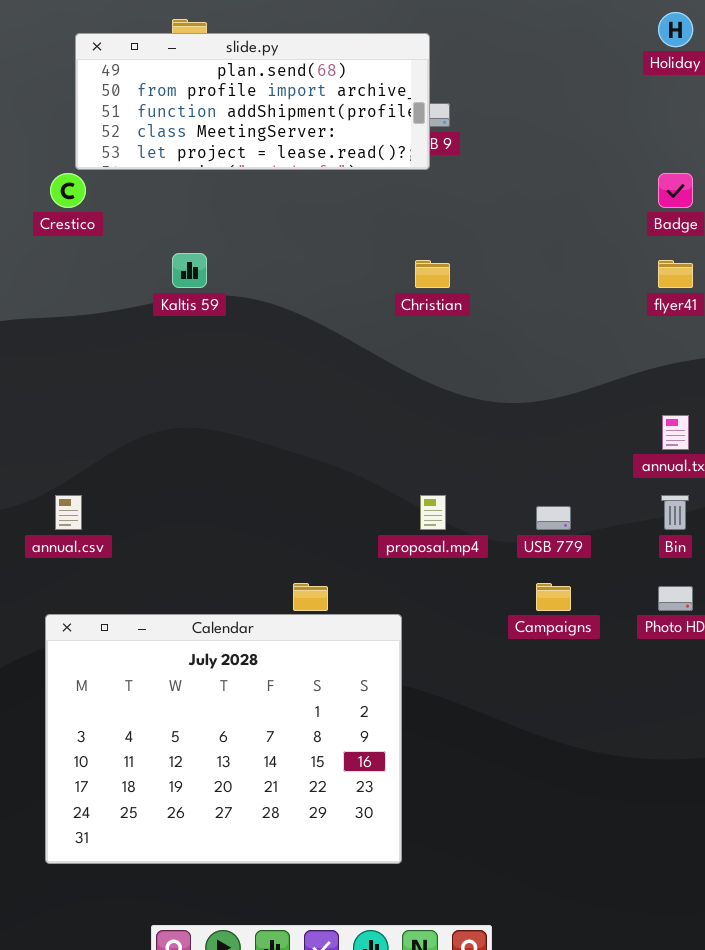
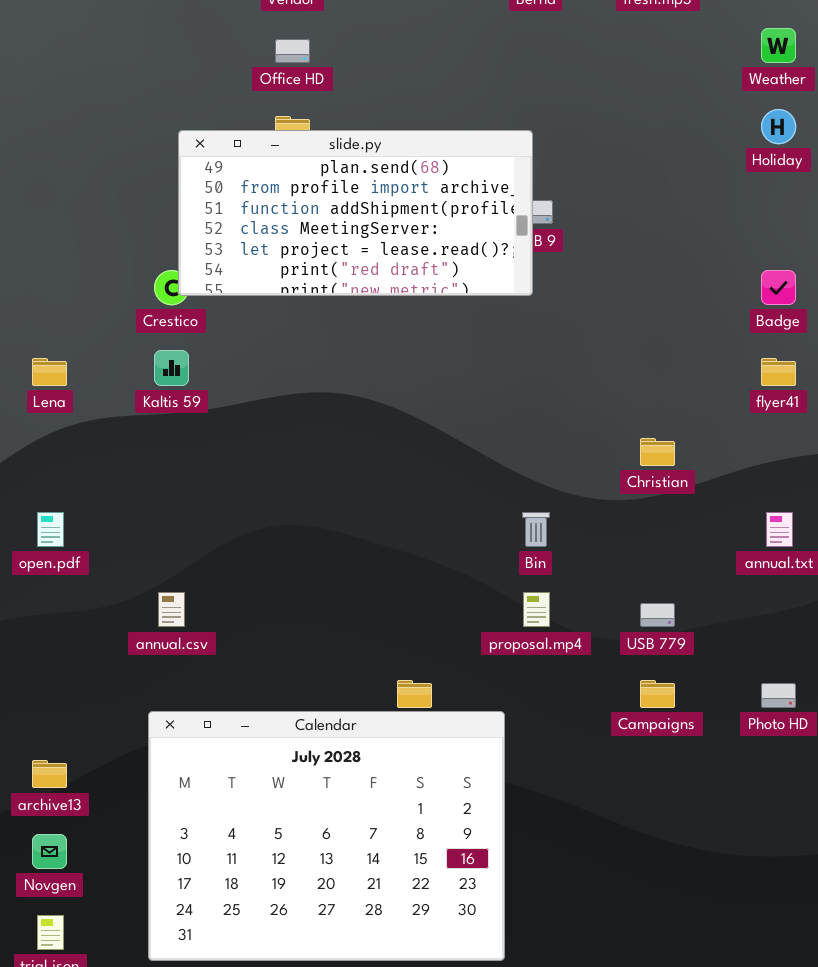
slide.py: [75,33,430,170] -> [178,130,533,296], resized
Kaltis 59: [172,253,207,288] -> [154,350,189,386], moved
Christian: [415,260,450,288] -> [640,438,675,466], moved
Bin: [661,495,689,530] -> [522,512,550,547], moved

